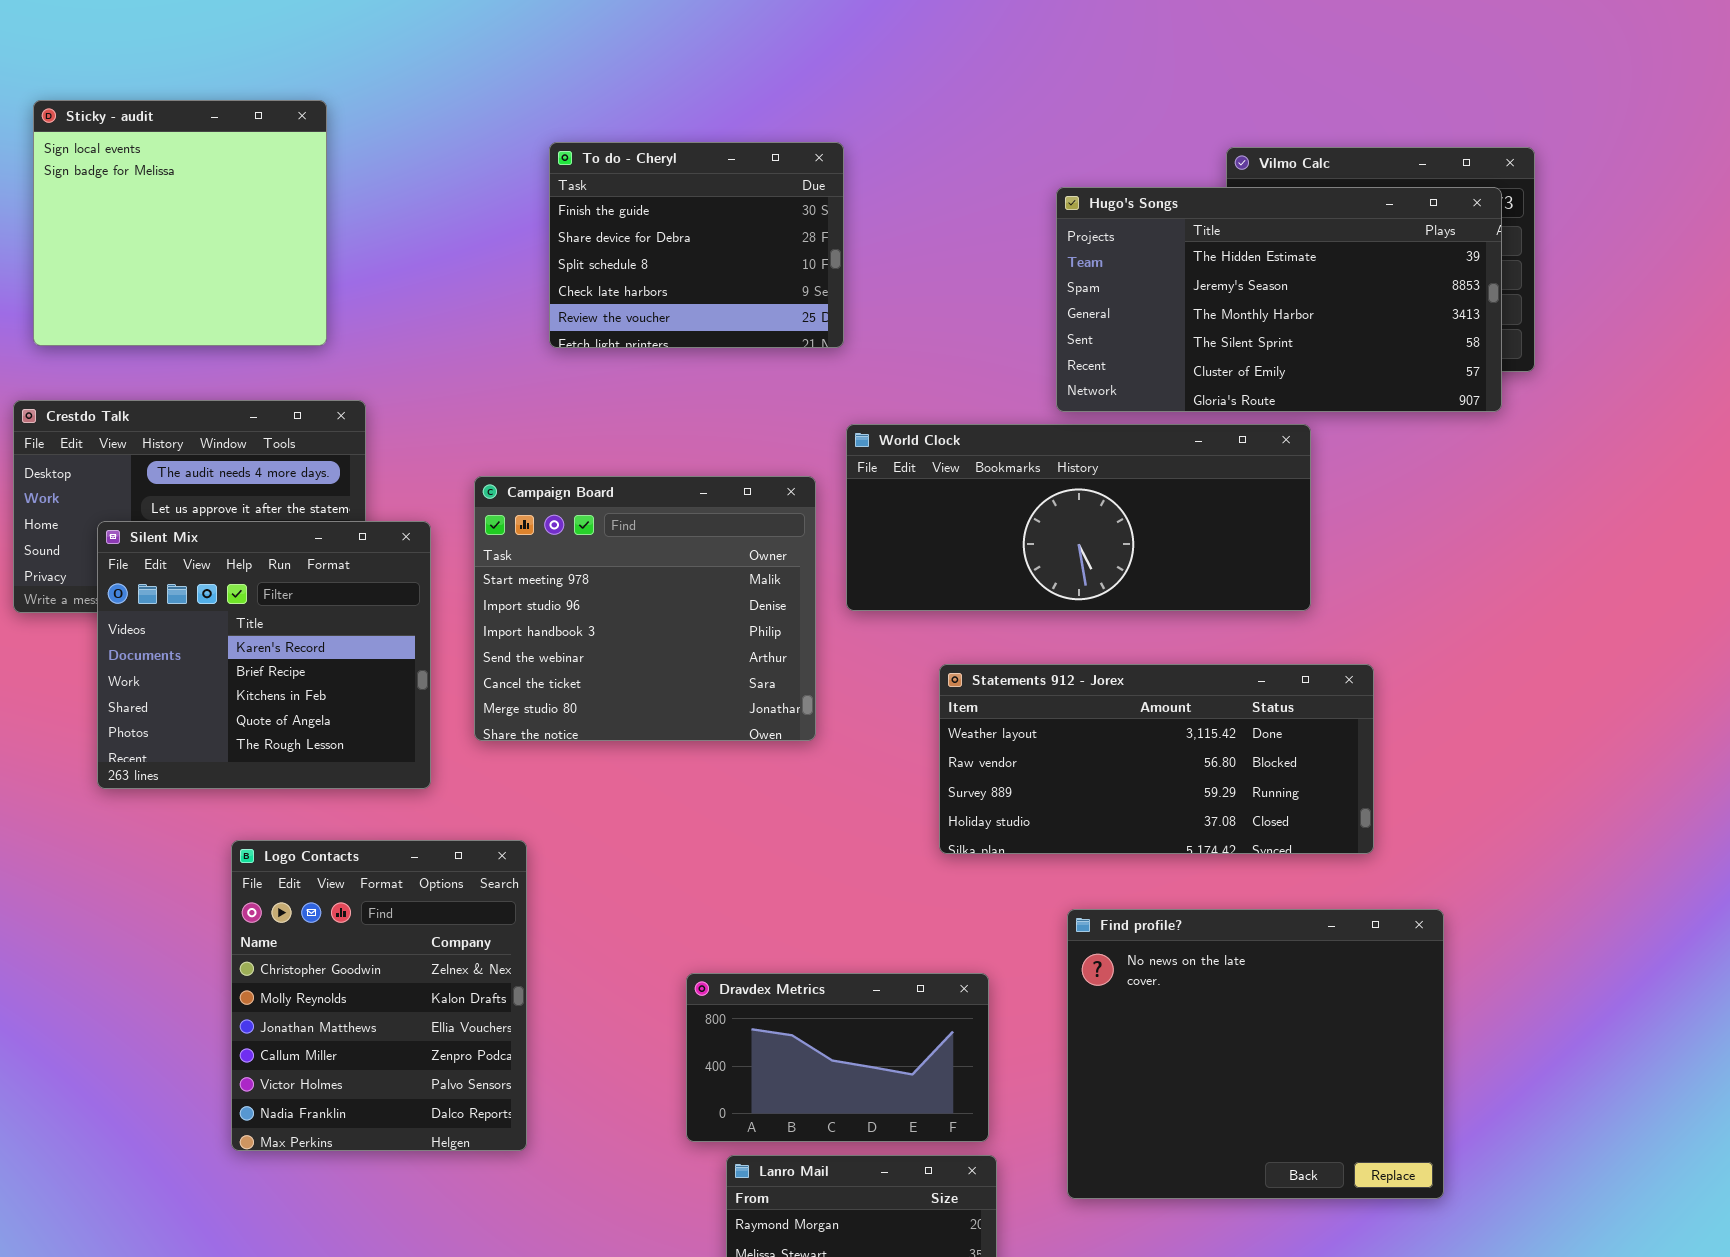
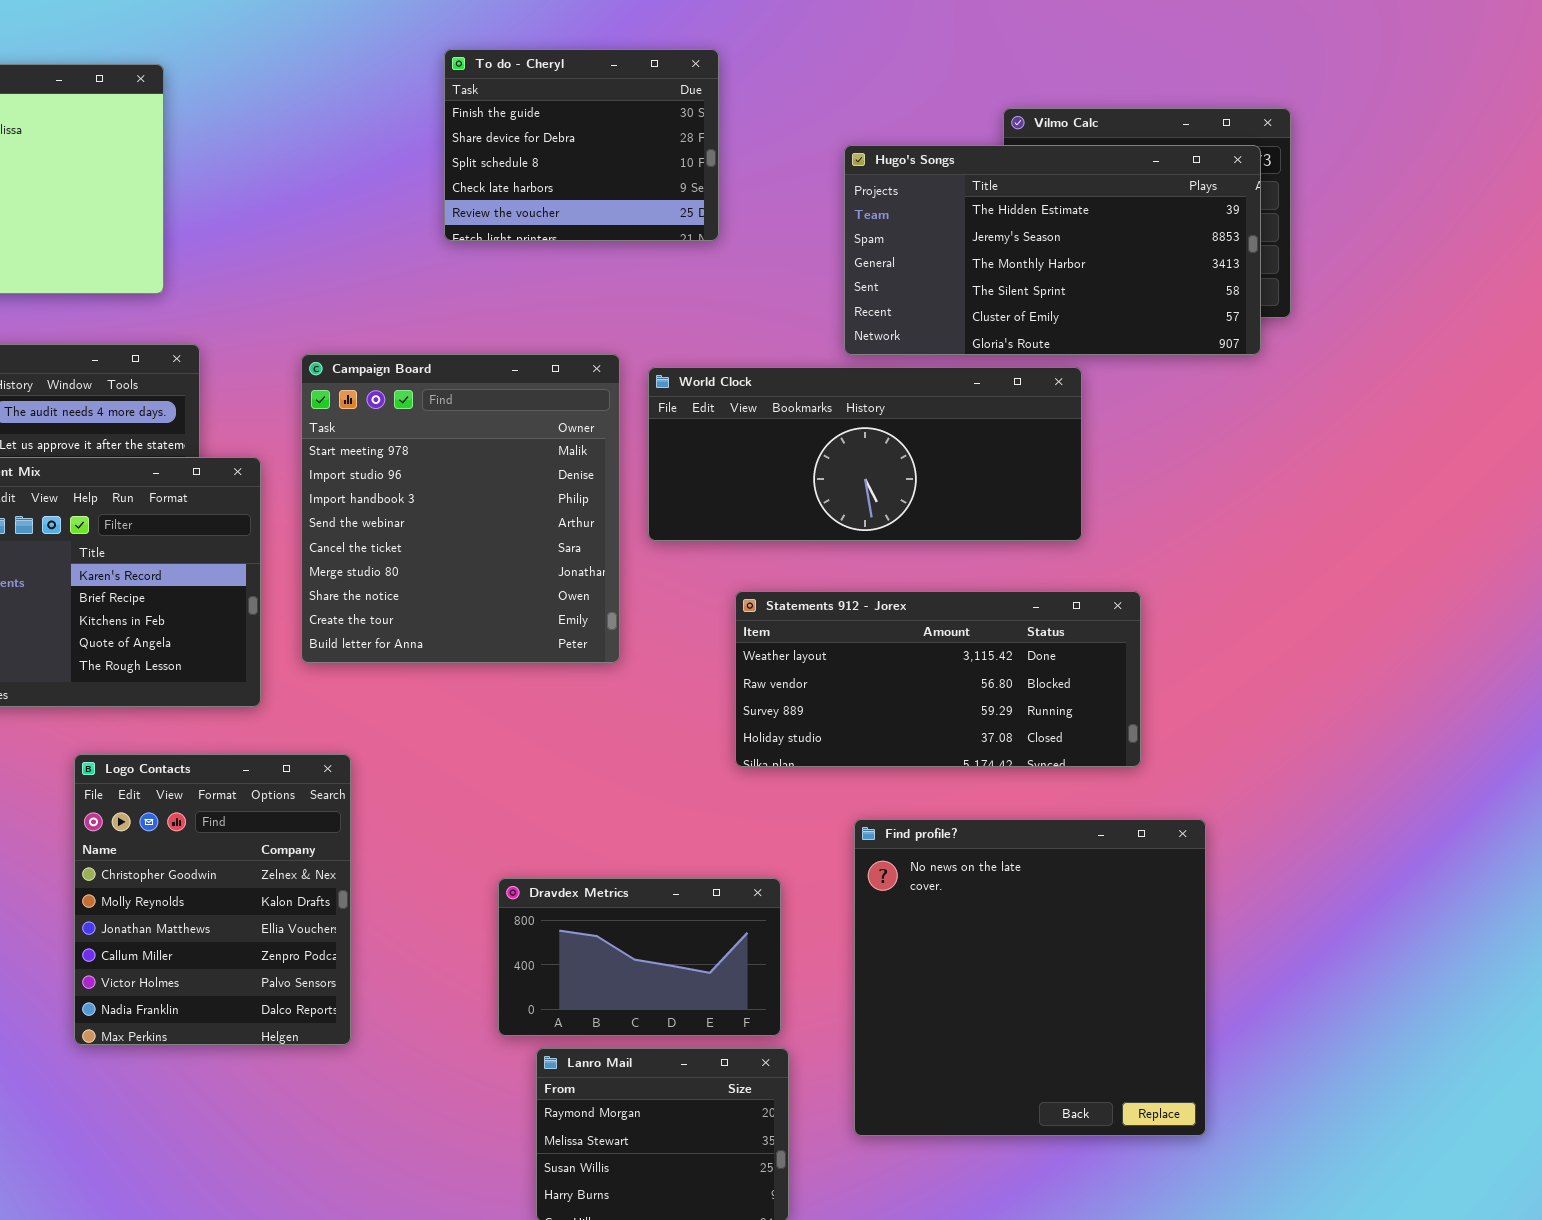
To do - Cheryl: [549,142,844,348] -> [444,49,719,241], moved
Campaign Board: [474,476,816,741] -> [301,354,620,663], resized
Find profile?: [1067,909,1444,1199] -> [854,819,1206,1136], resized

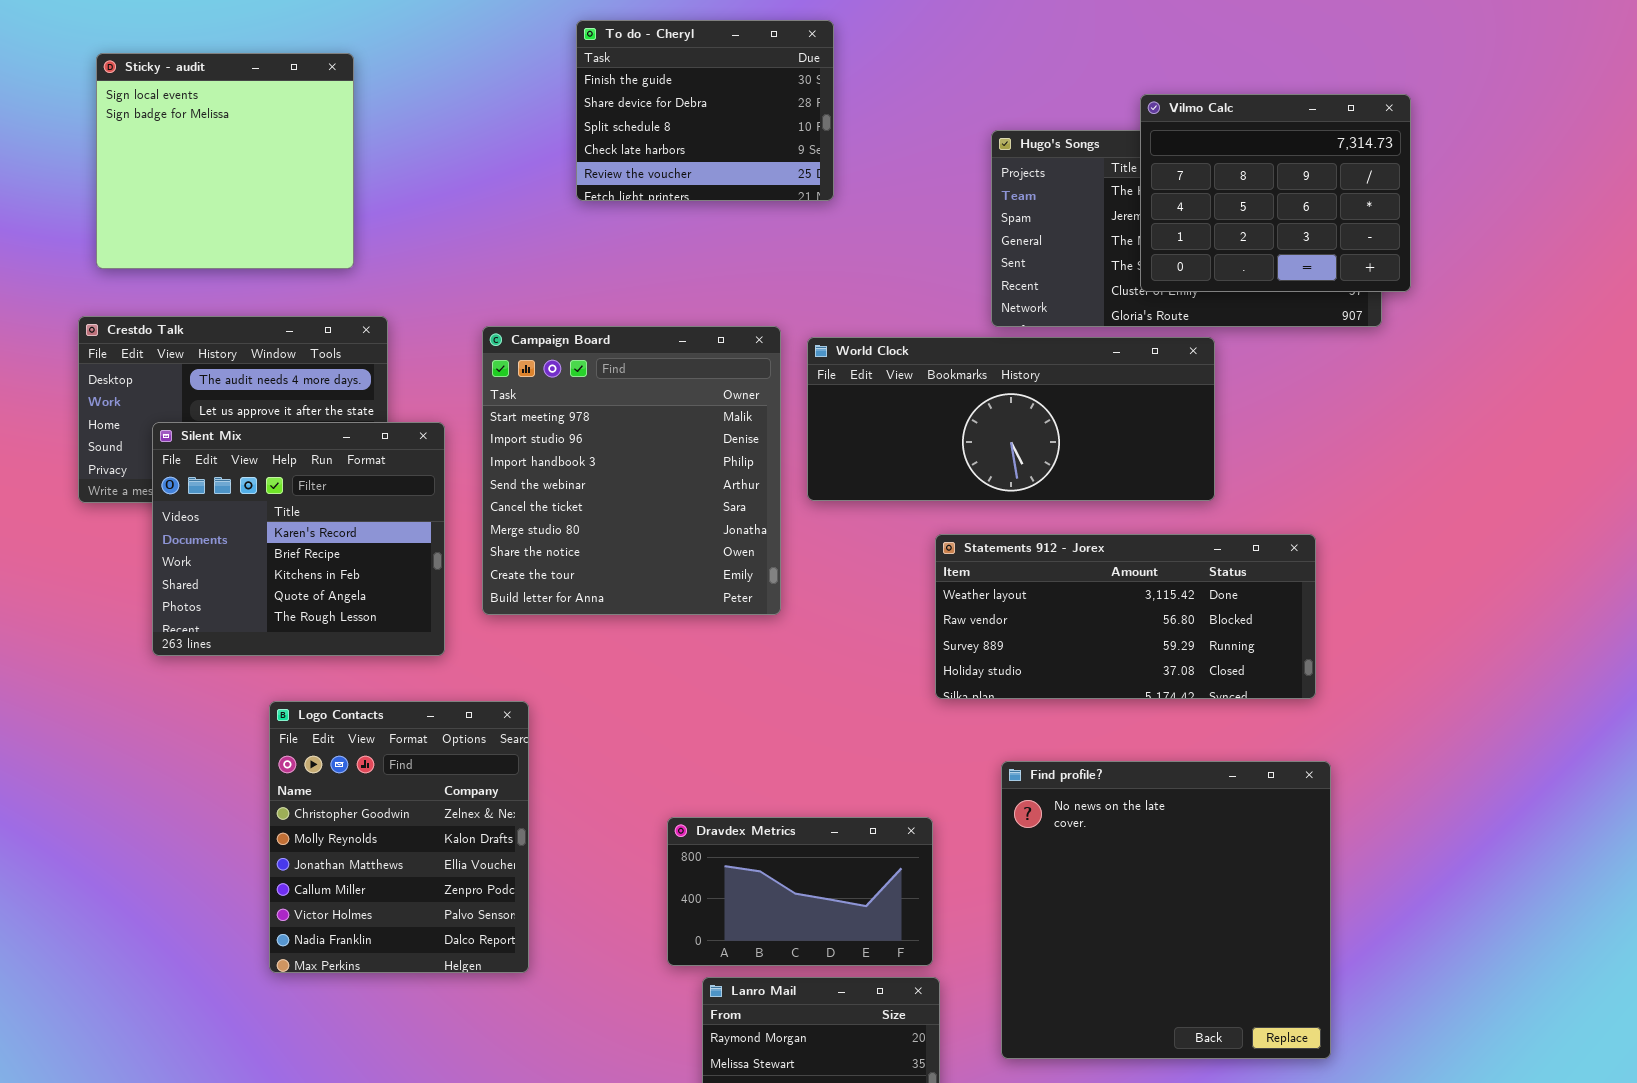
To do - Cheryl: [444,49,719,241] -> [576,20,834,201], moved
Vilmo Calc: [1003,108,1291,318] -> [1140,94,1411,292], raised
Statements 912 - Jorex: [735,591,1141,767] -> [935,534,1316,699], moved

